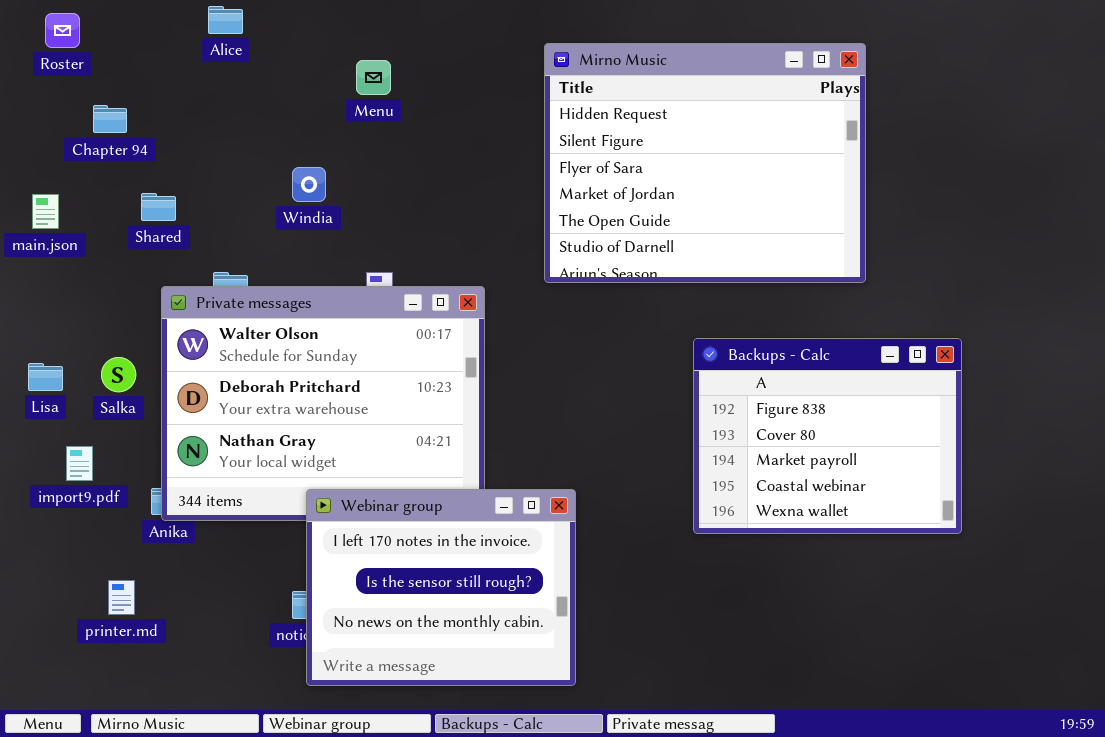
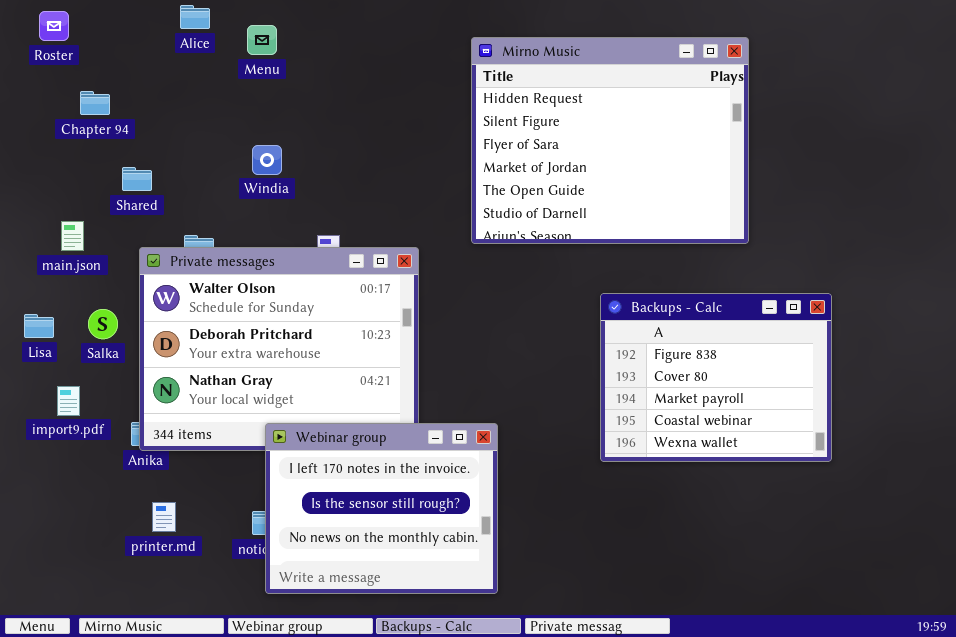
Menu: [356,60,391,95] -> [247,25,277,55], moved
main.json: [32,194,59,229] -> [61,221,84,251], moved
printer.md: [108,580,135,615] -> [152,502,176,532], moved

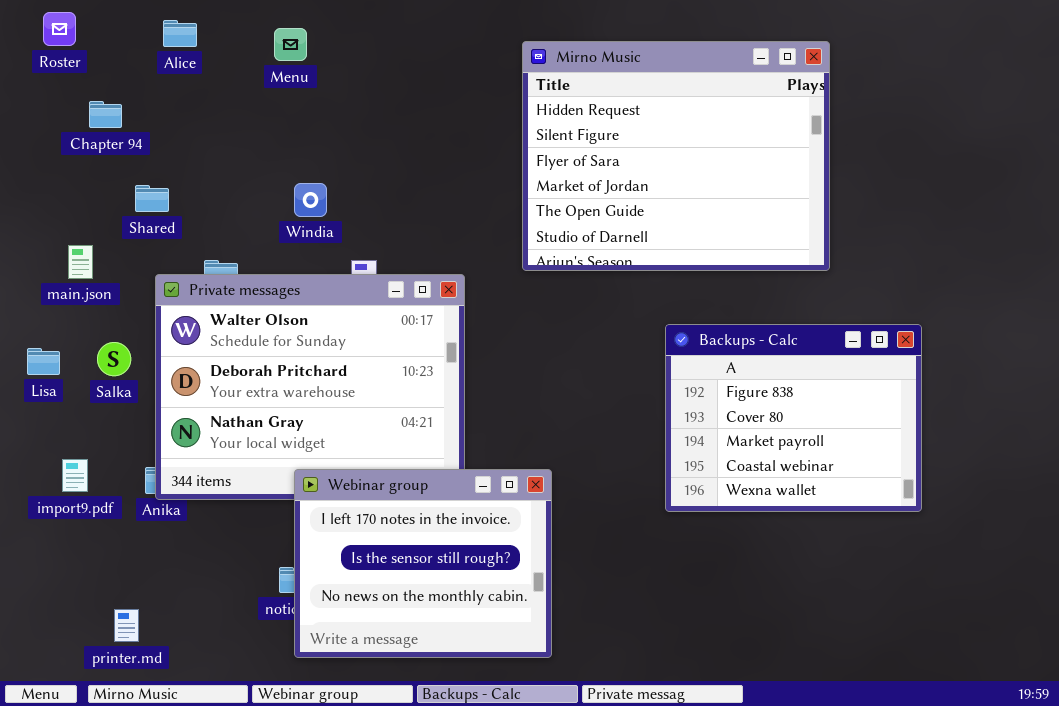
Alice: [180,5,210,29] -> [163,20,197,47], moved
Windia: [252,145,282,175] -> [294,183,327,217], moved
import9.pdf: [57,386,80,416] -> [62,459,88,492], moved
printer.md: [152,502,176,532] -> [114,609,139,642], moved

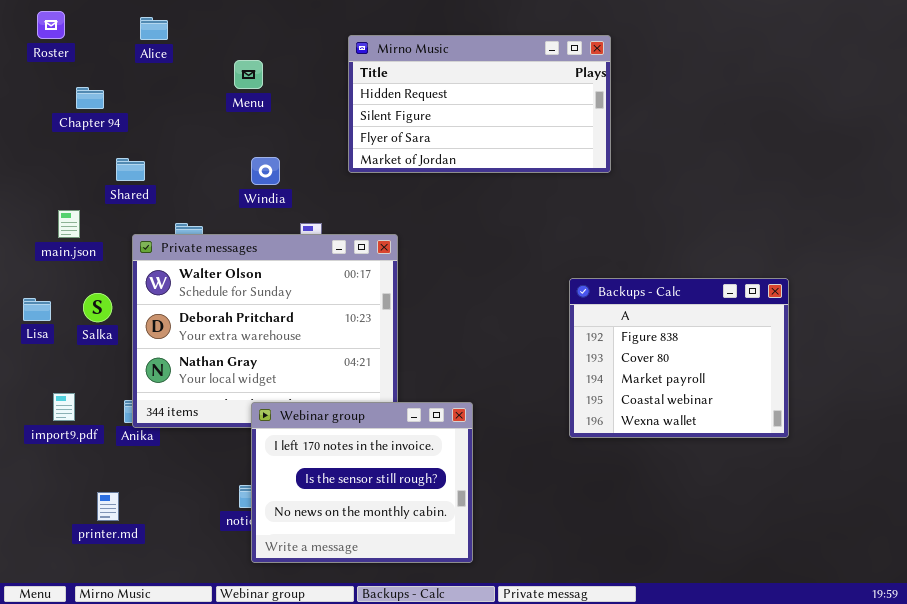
Menu: [274,28,307,61] -> [234,60,263,89], moved
Mirno Music: [522,41,830,271] -> [348,35,611,173], moved, resized
printer.md: [114,609,139,642] -> [97,492,119,521], moved

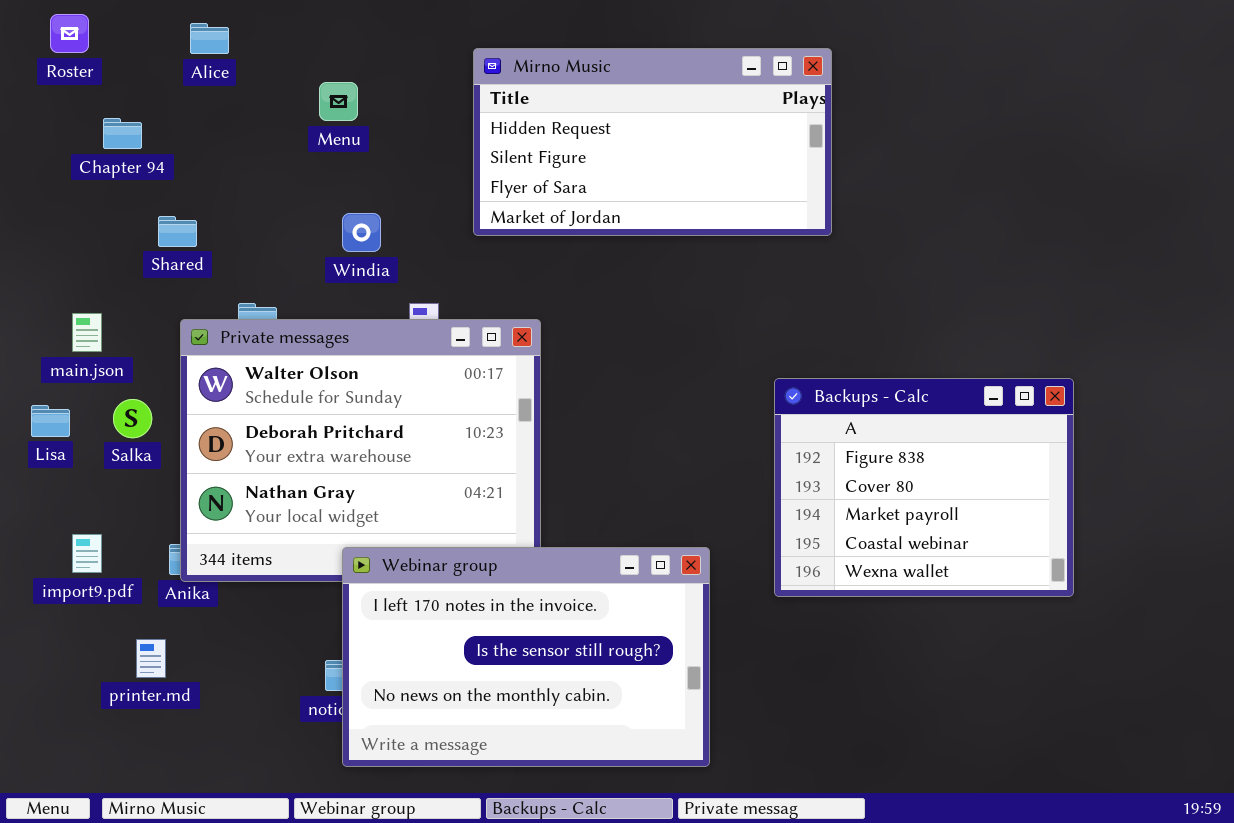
main.json: [58,210,80,238] -> [72,313,102,352], moved
Webinar group: [251,402,473,563] -> [342,547,710,767], resized
printer.md: [97,492,119,521] -> [136,639,166,678], moved

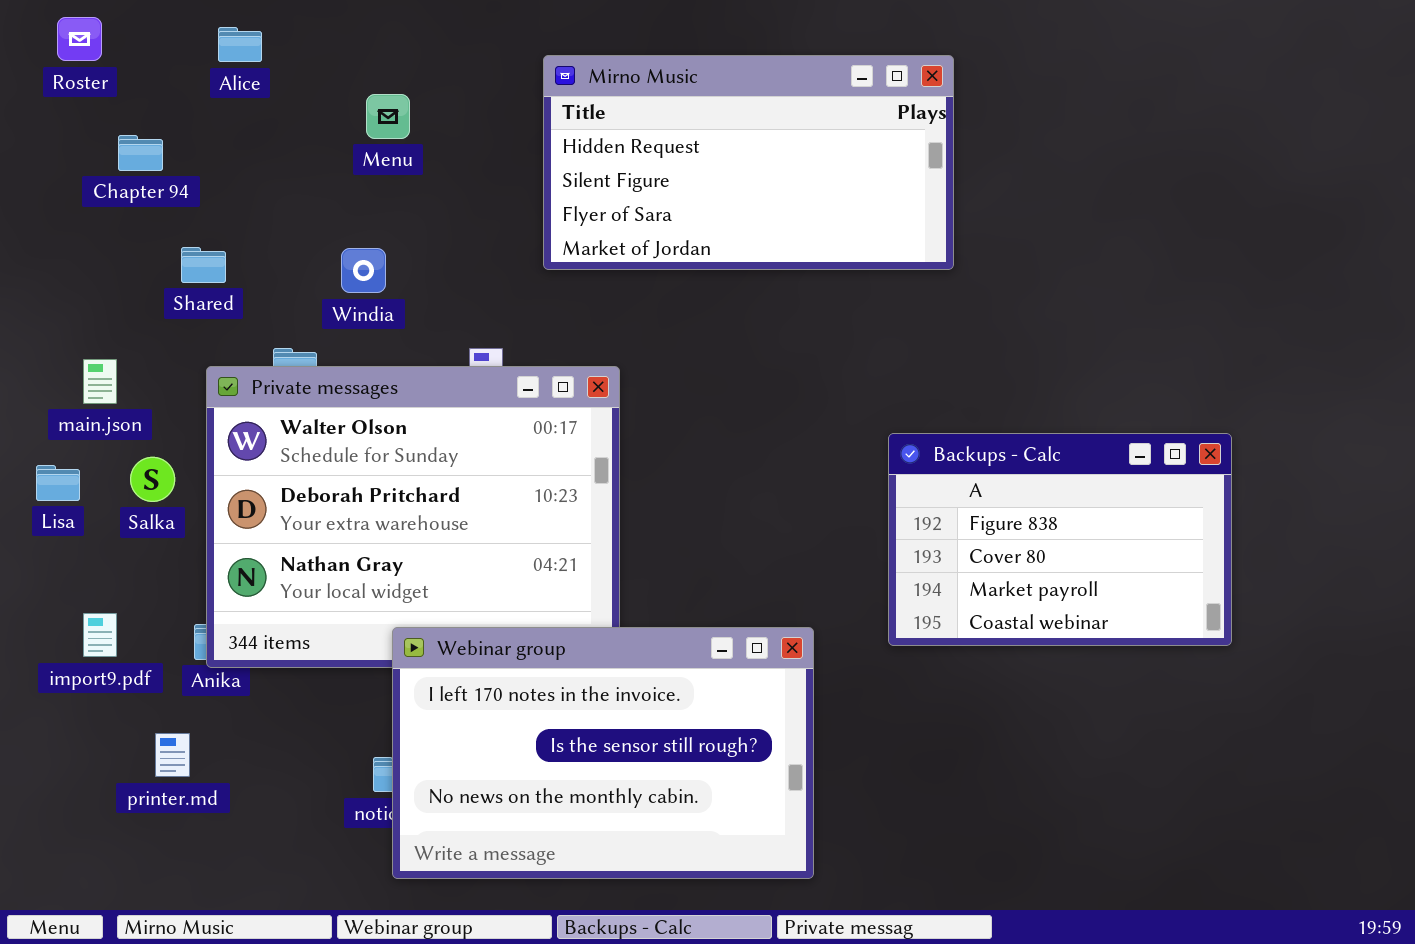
Windia: [342,213,381,252] -> [341,248,386,293], moved
Backups - Calc: [774,378,1074,597] -> [888,433,1232,646], resized

